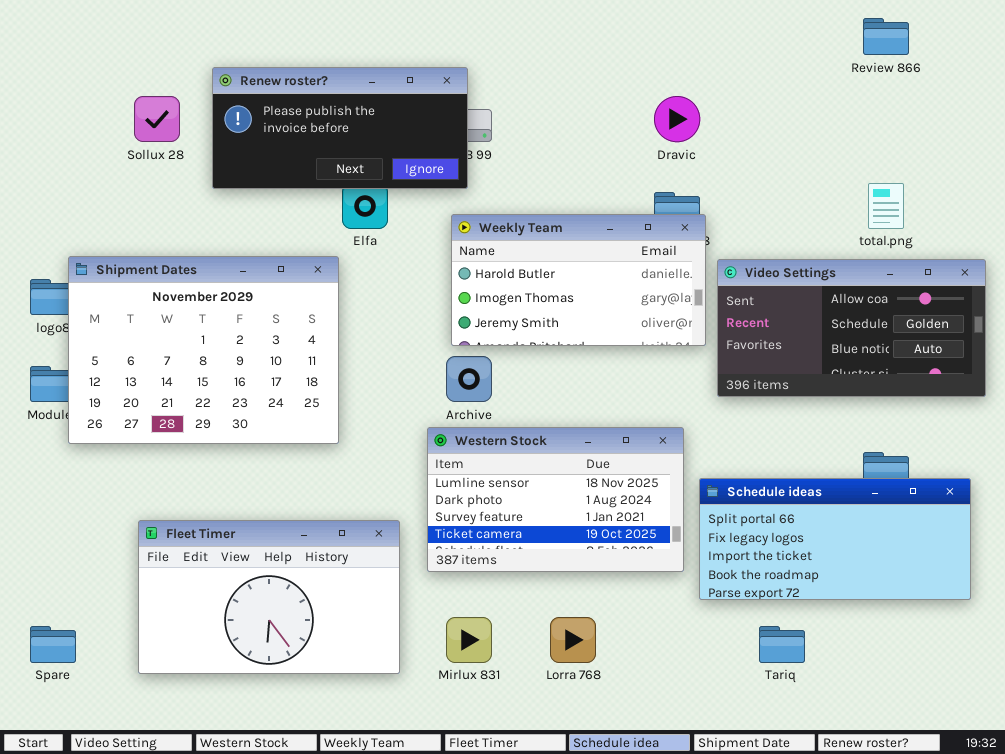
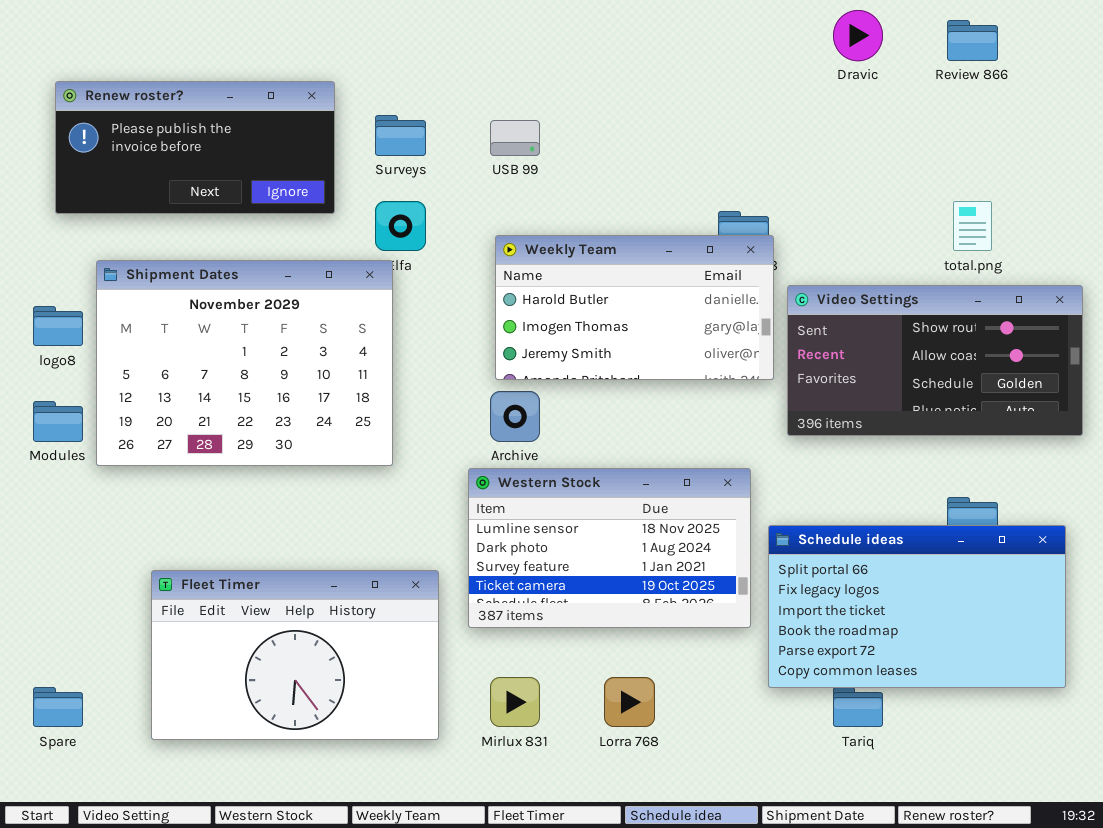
Renew roster?: [212,67,468,189] -> [55,81,335,214], moved
Dravic: [654,96,700,142] -> [833,10,883,61], moved
Shipment Dates: [68,256,339,444] -> [96,260,393,466], moved
Video Settings: [717,259,986,397] -> [787,285,1083,436], scrolled up 1 row
Schedule ideas: [699,478,971,600] -> [768,525,1066,688], resized

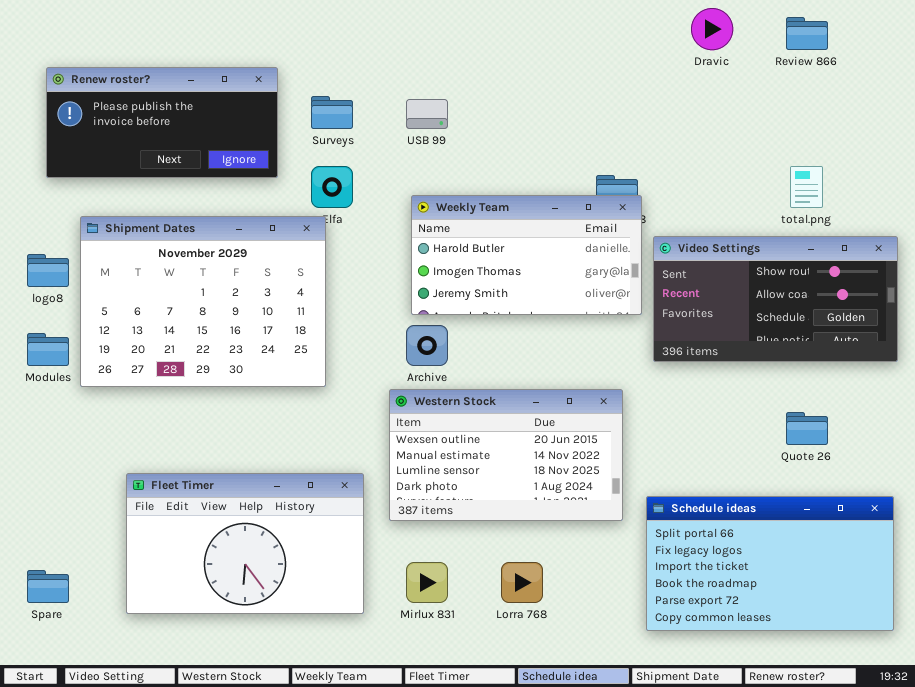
Western Stock: [468,468,751,628] -> [389,389,623,521], scrolled up 2 rows
Schedule ideas: [768,525,1066,688] -> [646,496,894,631], moved

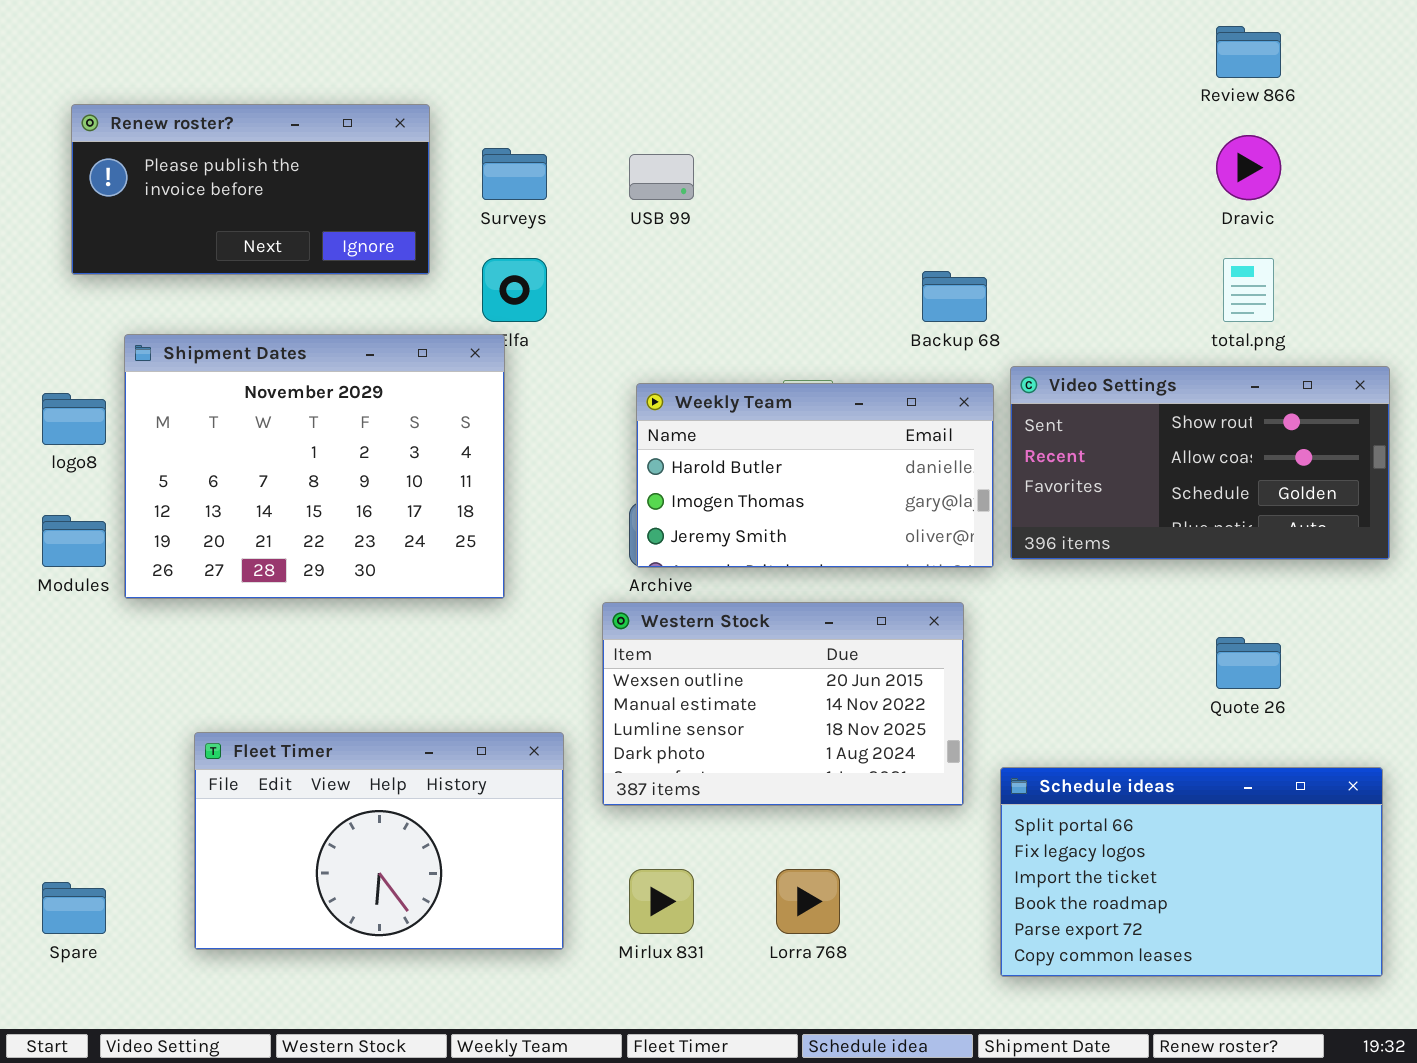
Dravic: [691,8,733,50] -> [1216,135,1281,200], moved
Weekly Team: [411,195,642,315] -> [636,383,994,568], moved

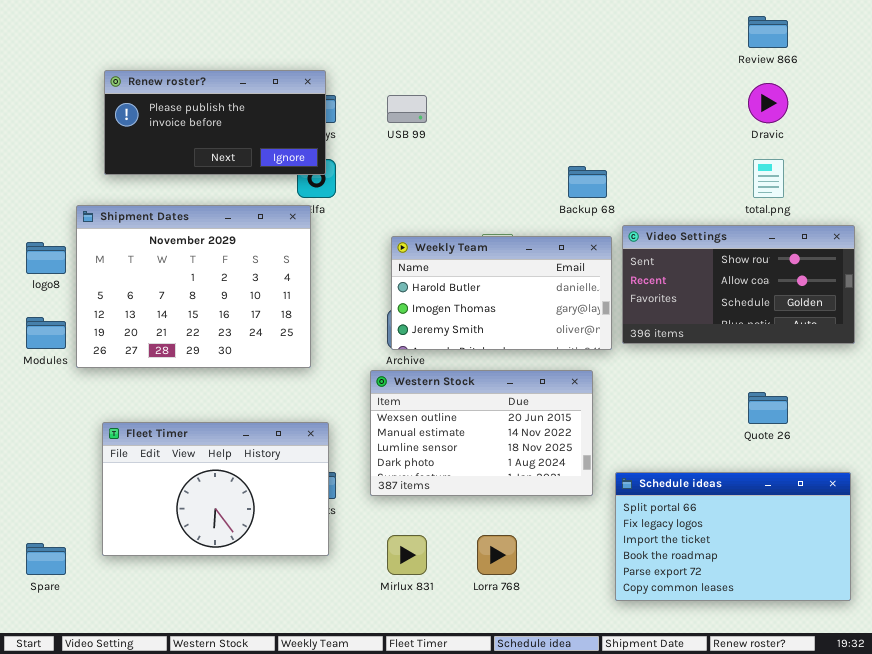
Renew roster?: [71,104,430,275] -> [104,70,326,175], moved
Fleet Timer: [194,732,564,950] -> [102,422,329,556], moved

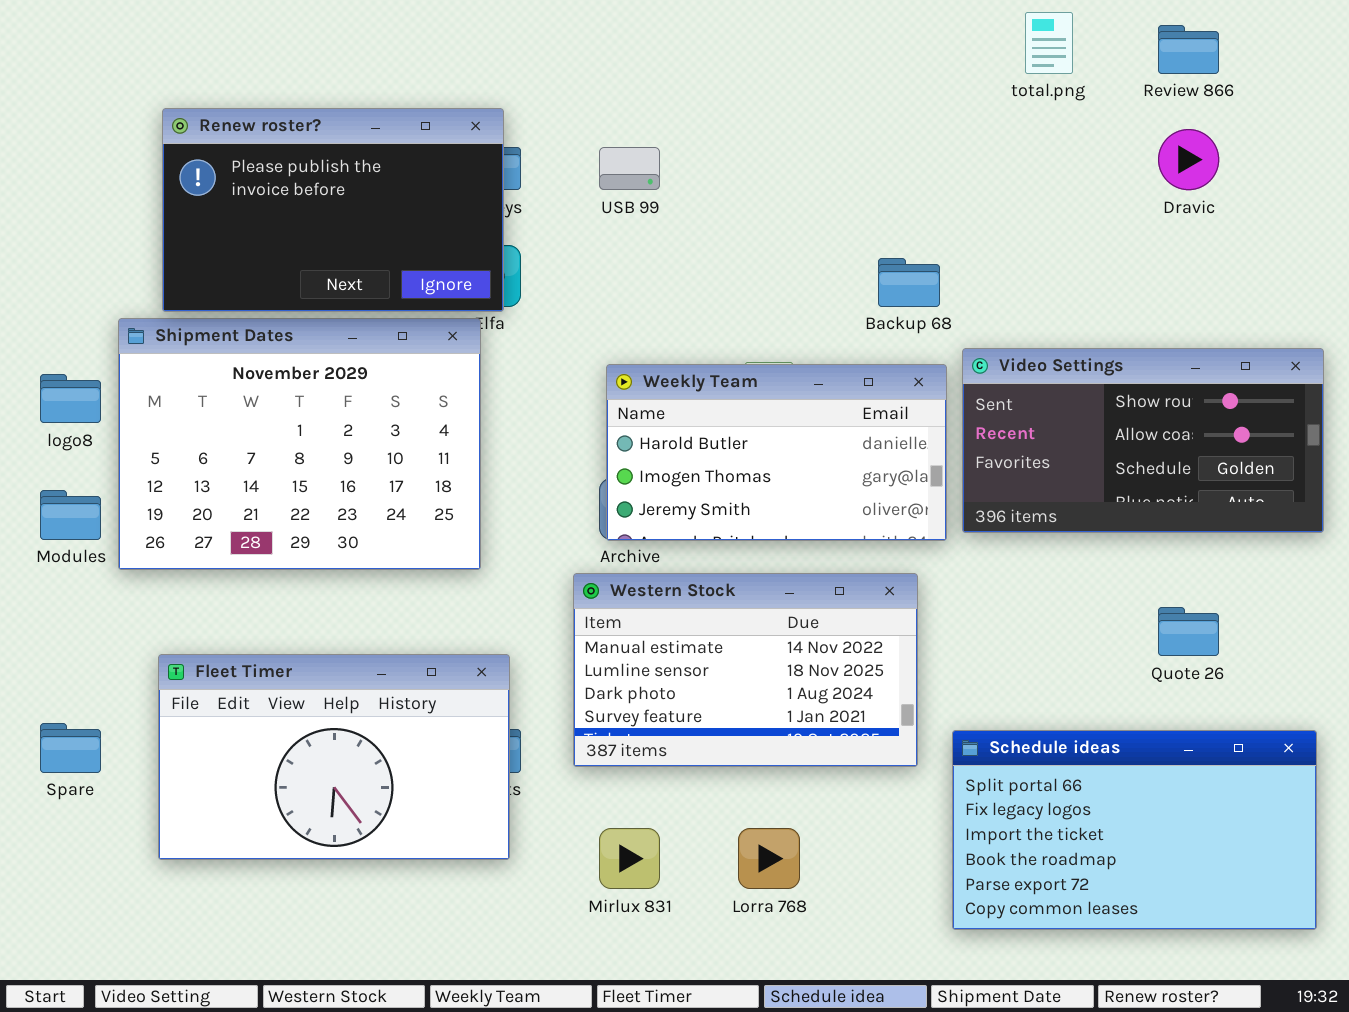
Renew roster?: [104,70,326,175] -> [162,108,504,312], resized
total.png: [753,159,784,198] -> [1025,12,1073,74], moved
Western Stock: [370,370,593,496] -> [573,573,918,767], scrolled down 1 row
Spare: [26,543,66,575] -> [40,723,101,773], moved

